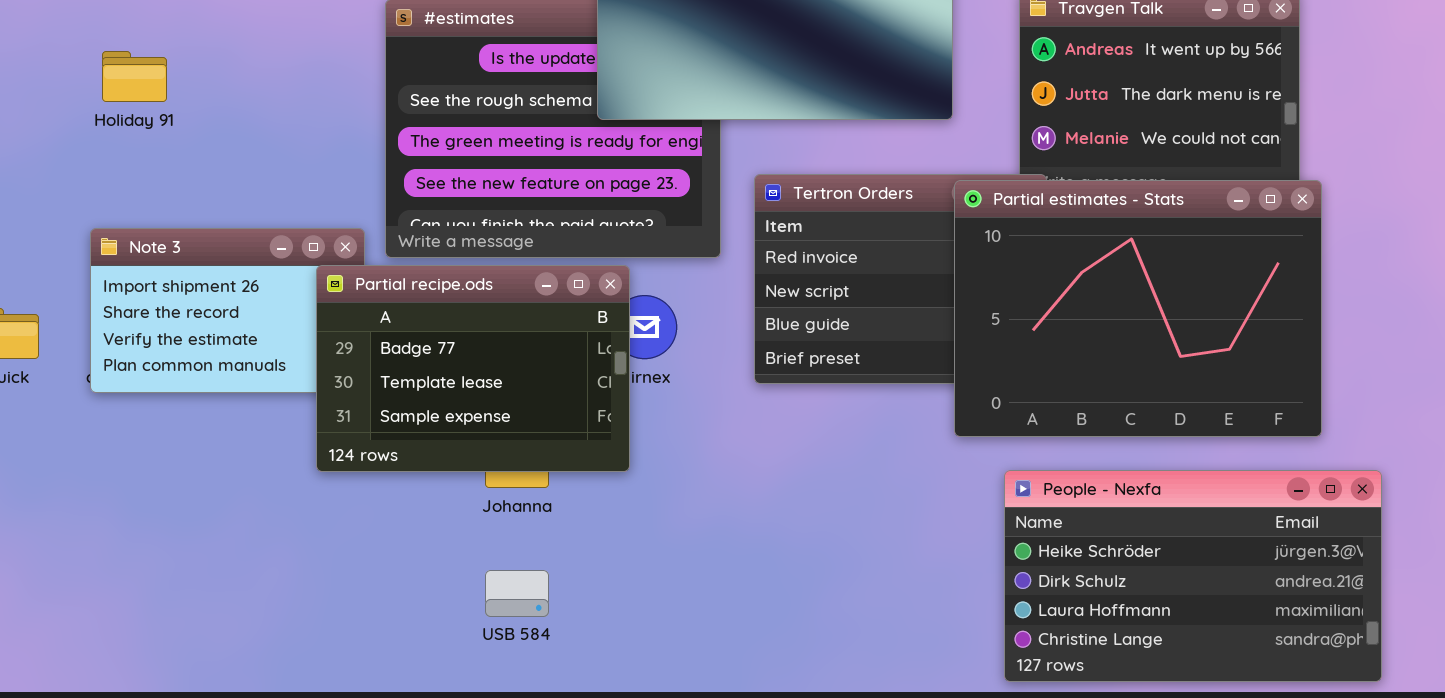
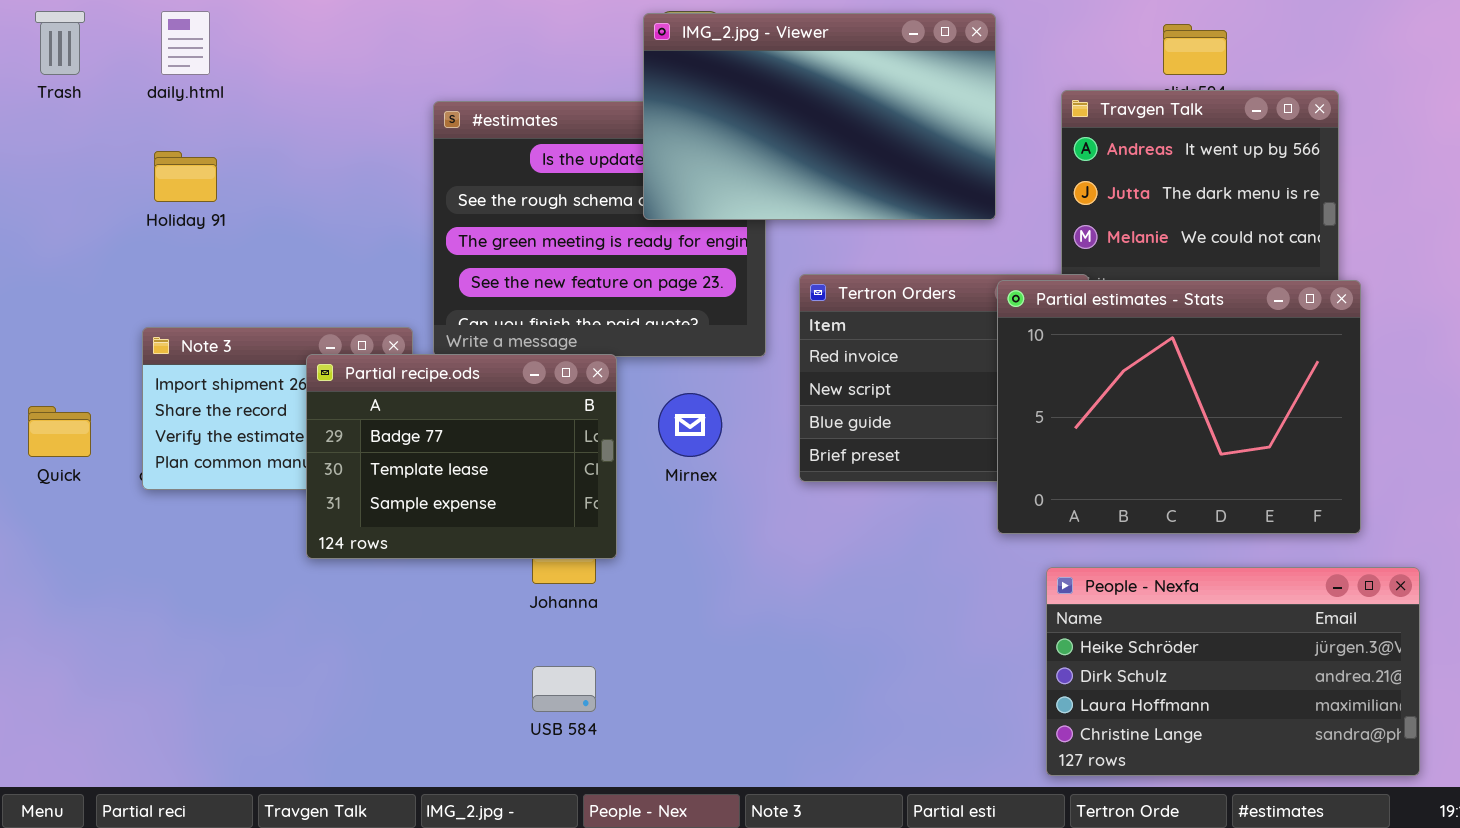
Partial recipe.ods: [316,265,630,472] -> [306,354,617,559], moved

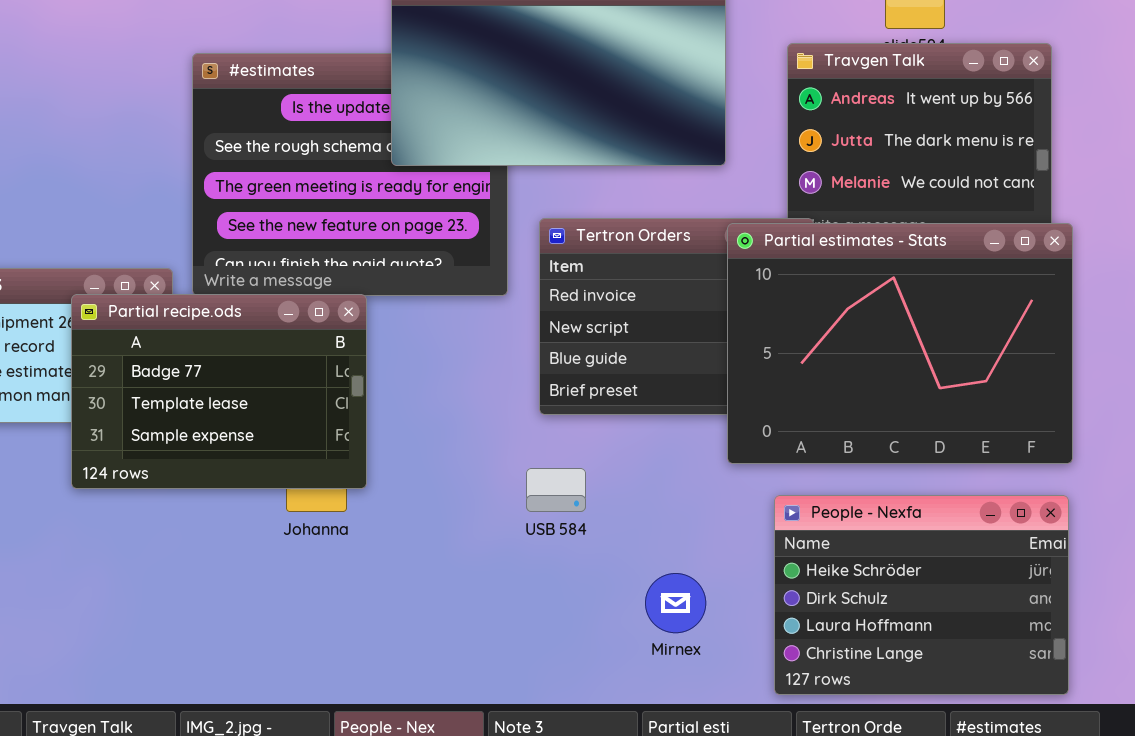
Mirnex: [658,393,722,457] -> [645,573,706,633], moved
People - Nexfa: [1046,567,1420,776] -> [774,495,1069,695], resized
USB 584: [532,666,596,712] -> [526,468,586,512], moved

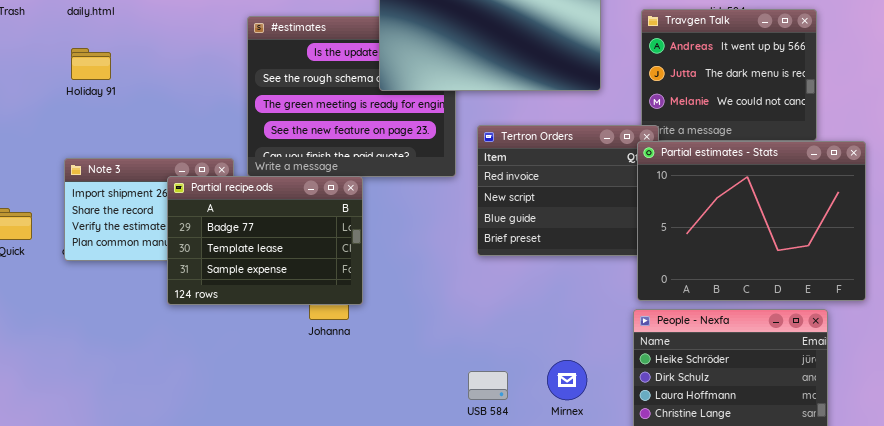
Partial estimates - Stats: [727,223,1073,464] -> [637,141,866,301], moved
USB 584: [526,468,586,512] -> [468,371,508,400], moved

